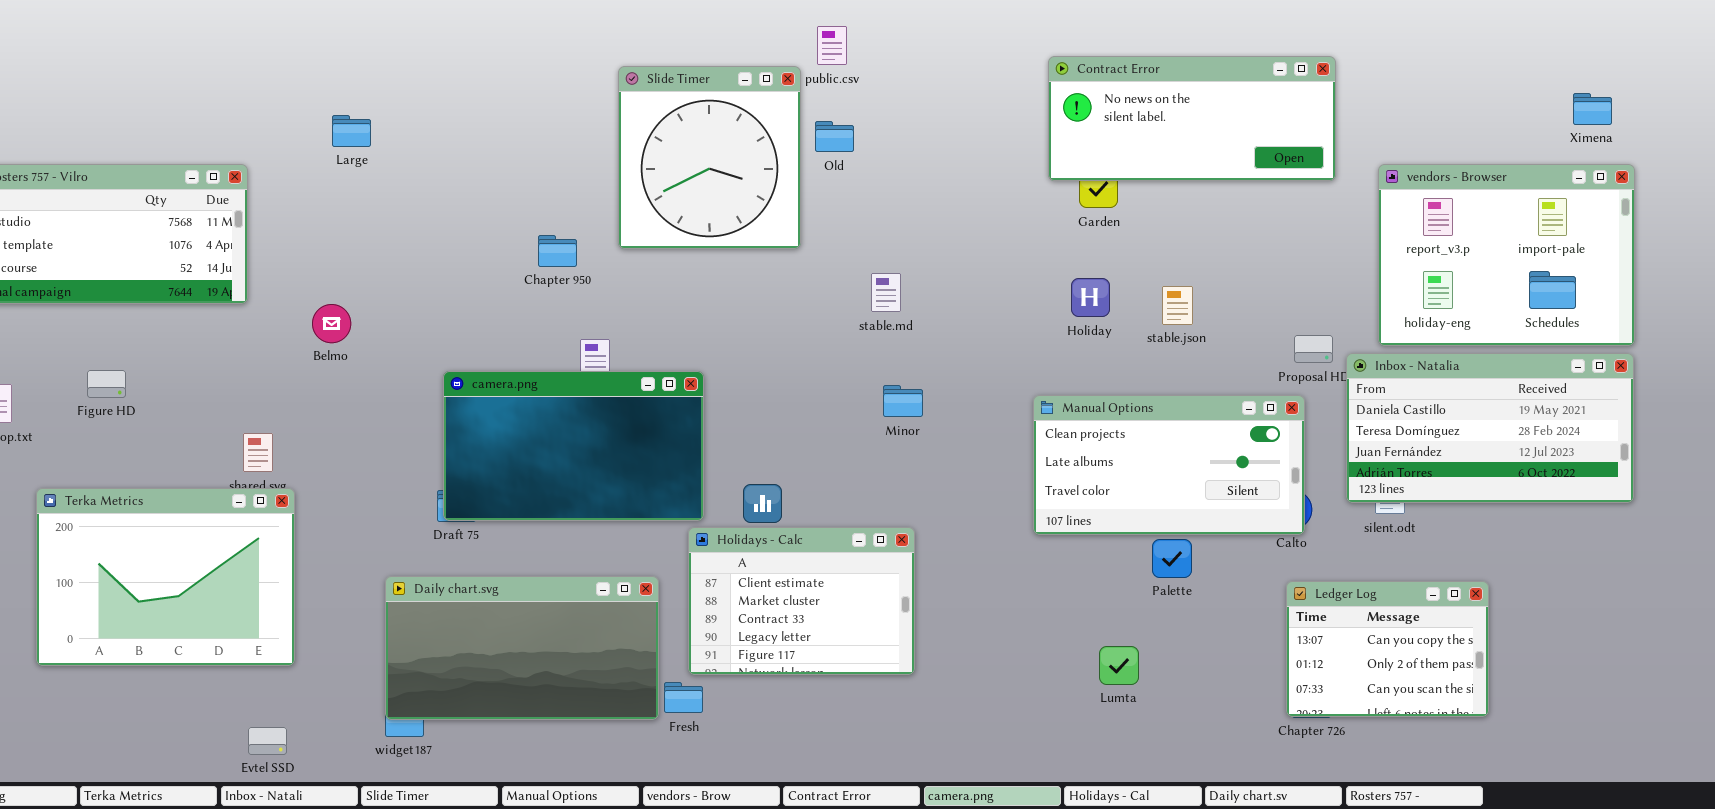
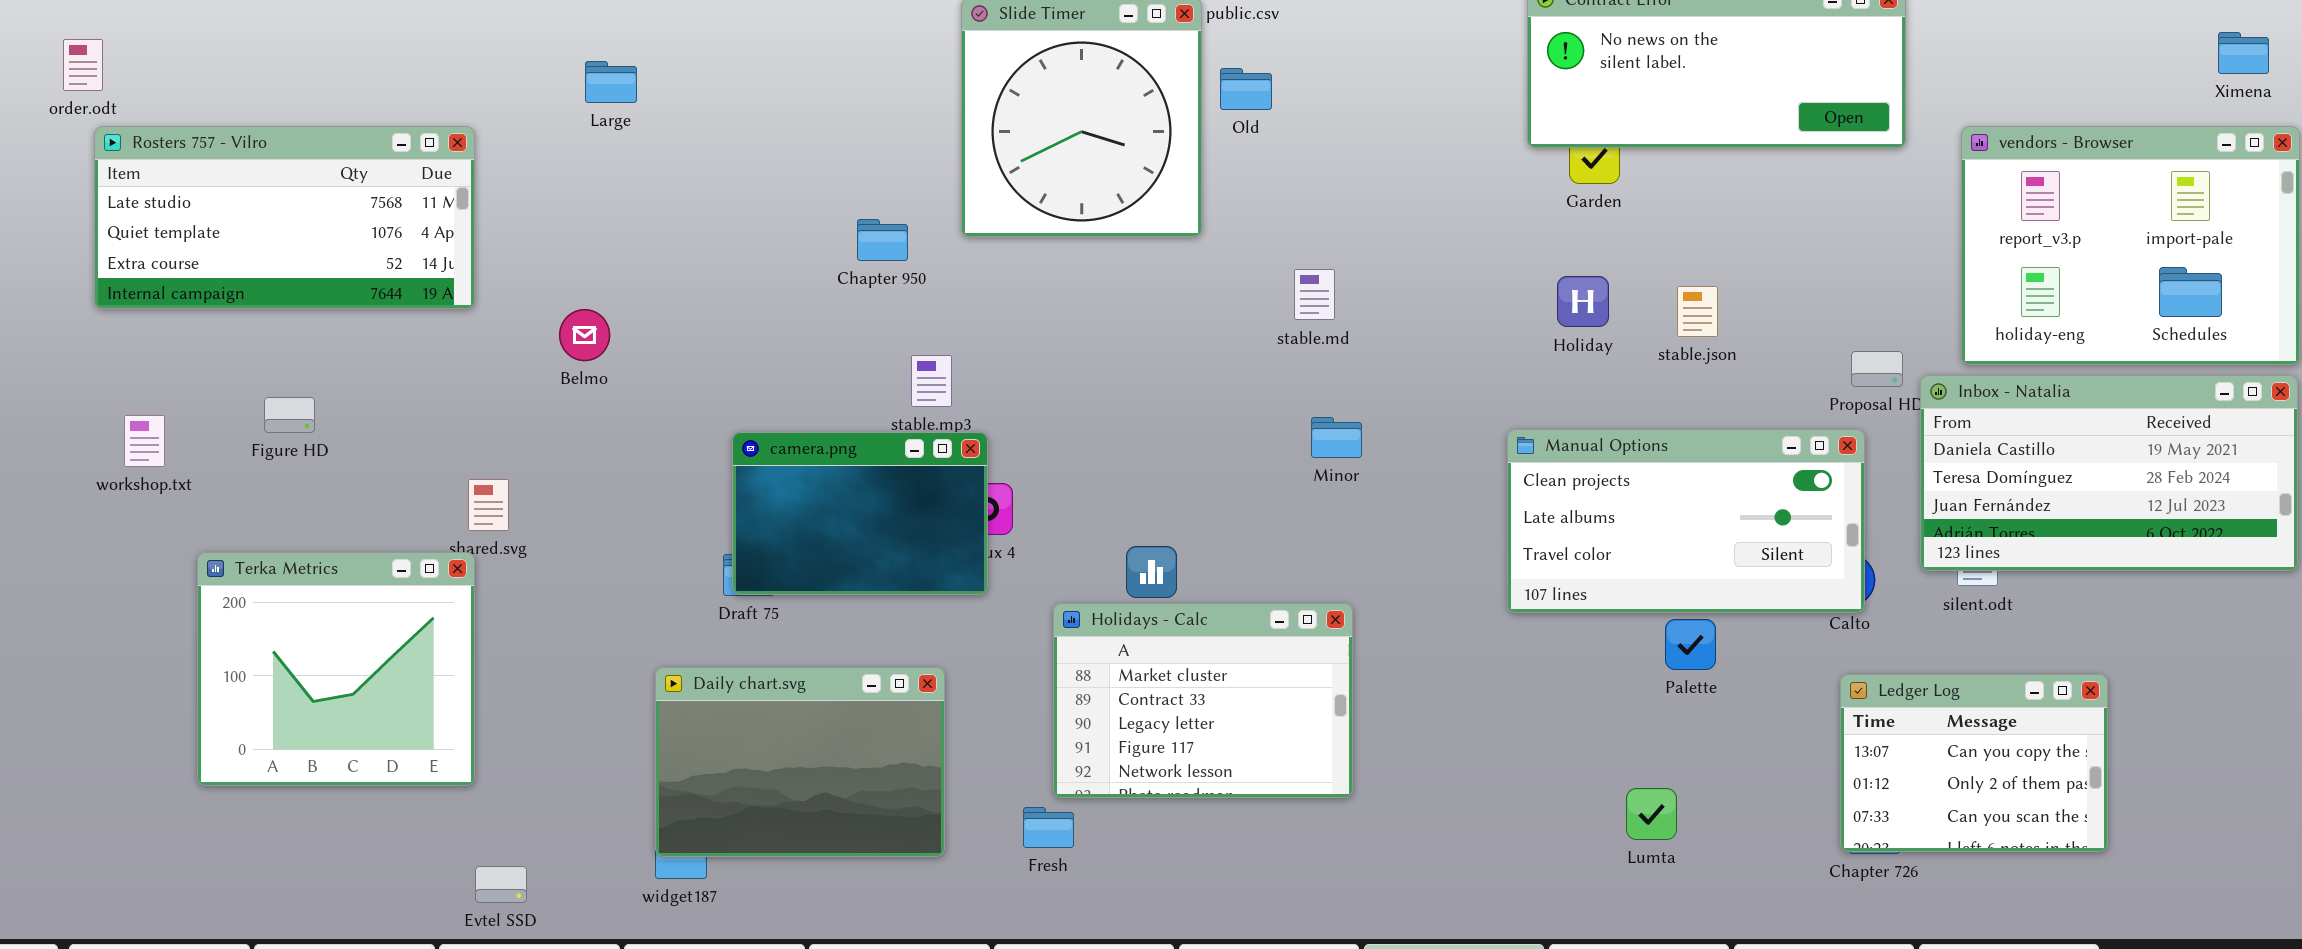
camera.png: [443,371,704,521] -> [732,432,988,595], resized
Terka Metrics: [36,488,295,666] -> [197,552,475,786], resized
Holidays - Calc: [688,527,915,675] -> [1053,603,1353,798], scrolled down 1 row
Daily chart.svg: [385,576,659,720] -> [655,667,945,857], resized
Lumta: [1099,646,1139,685] -> [1626,788,1677,840], moved

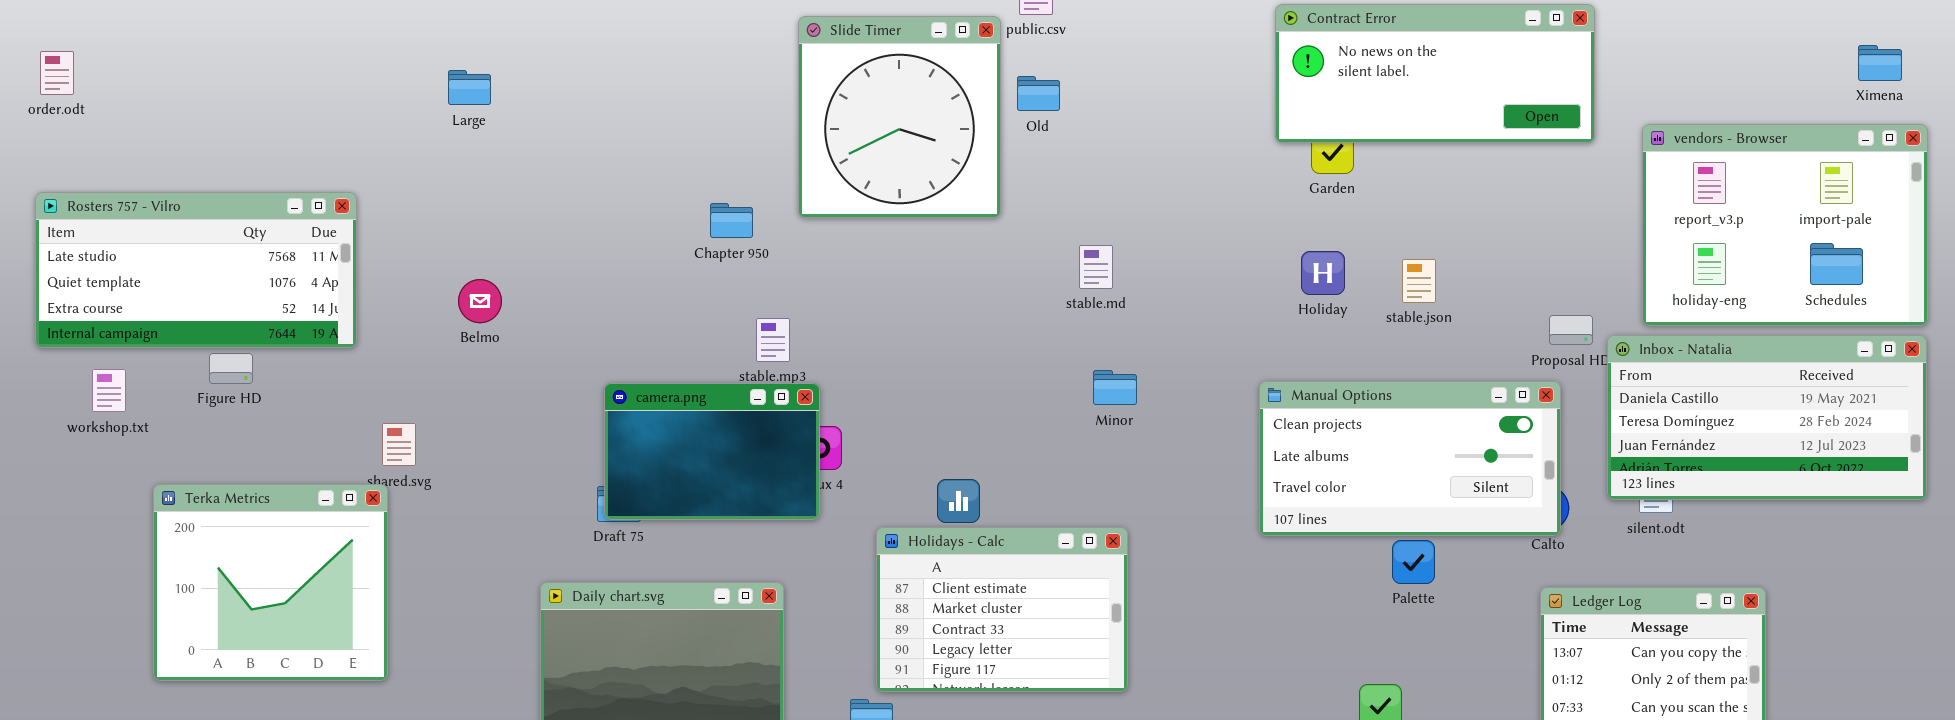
Large: [585,61,637,103] -> [448,70,491,105], moved
Rosters 757 - Vilro: [94,126,475,309] -> [35,192,357,348], moved
Holidays - Calc: [1053,603,1353,798] -> [876,527,1128,692], scrolled up 1 row

